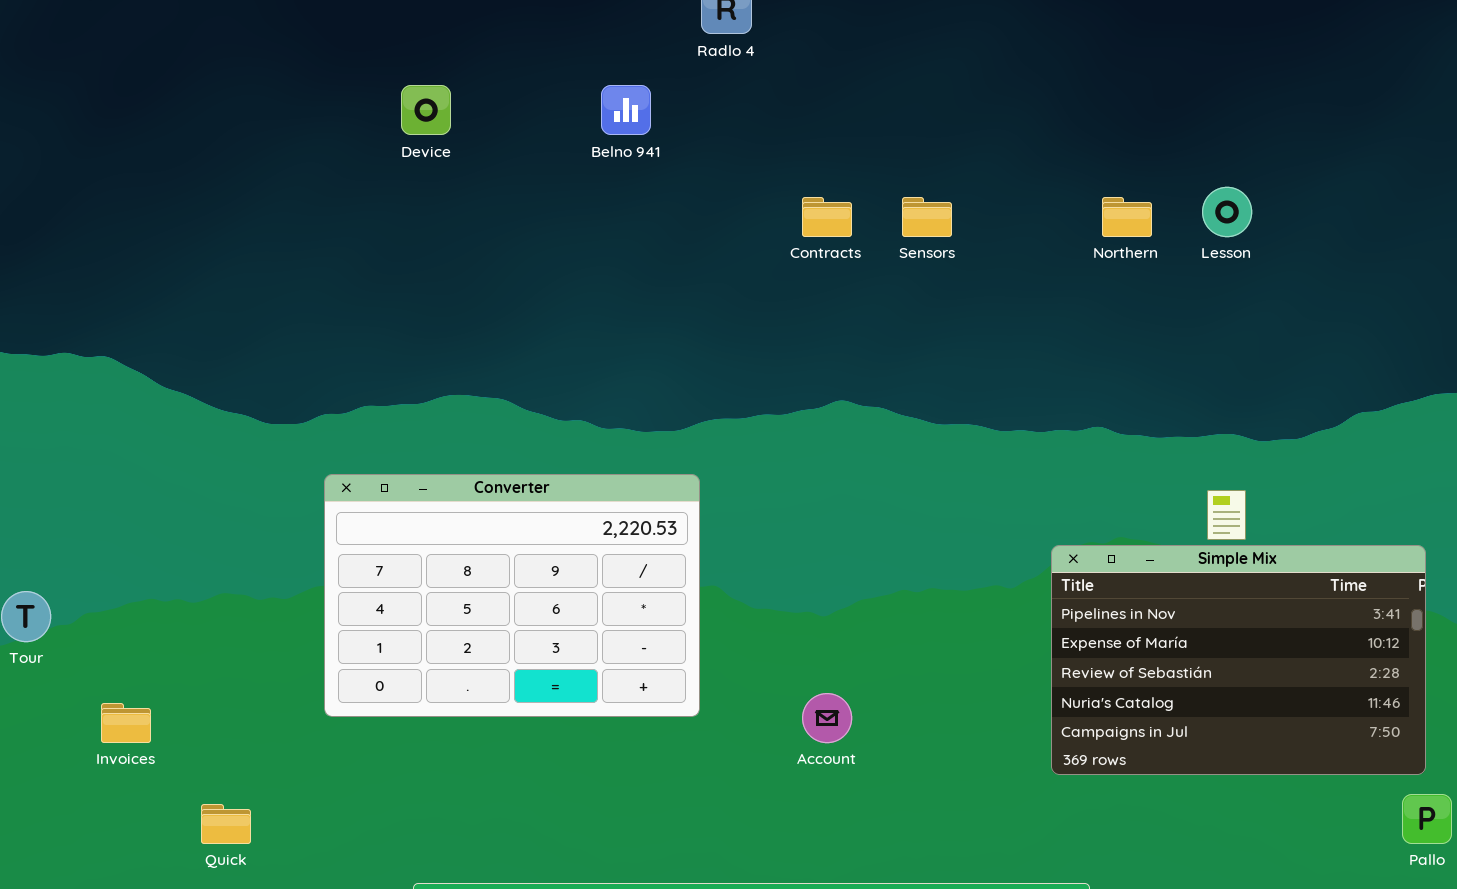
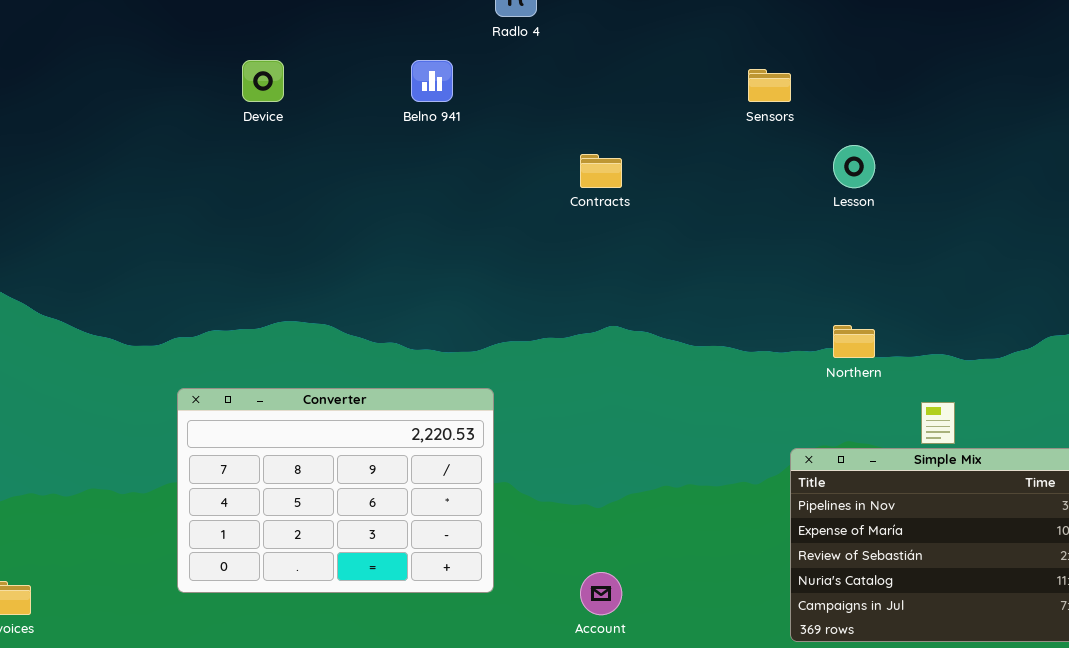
Lesson: [1202,187,1252,237] -> [833,145,875,188], moved
Sensors: [902,197,952,237] -> [748,69,791,102], moved
Northern: [1102,197,1152,237] -> [833,325,875,358], moved

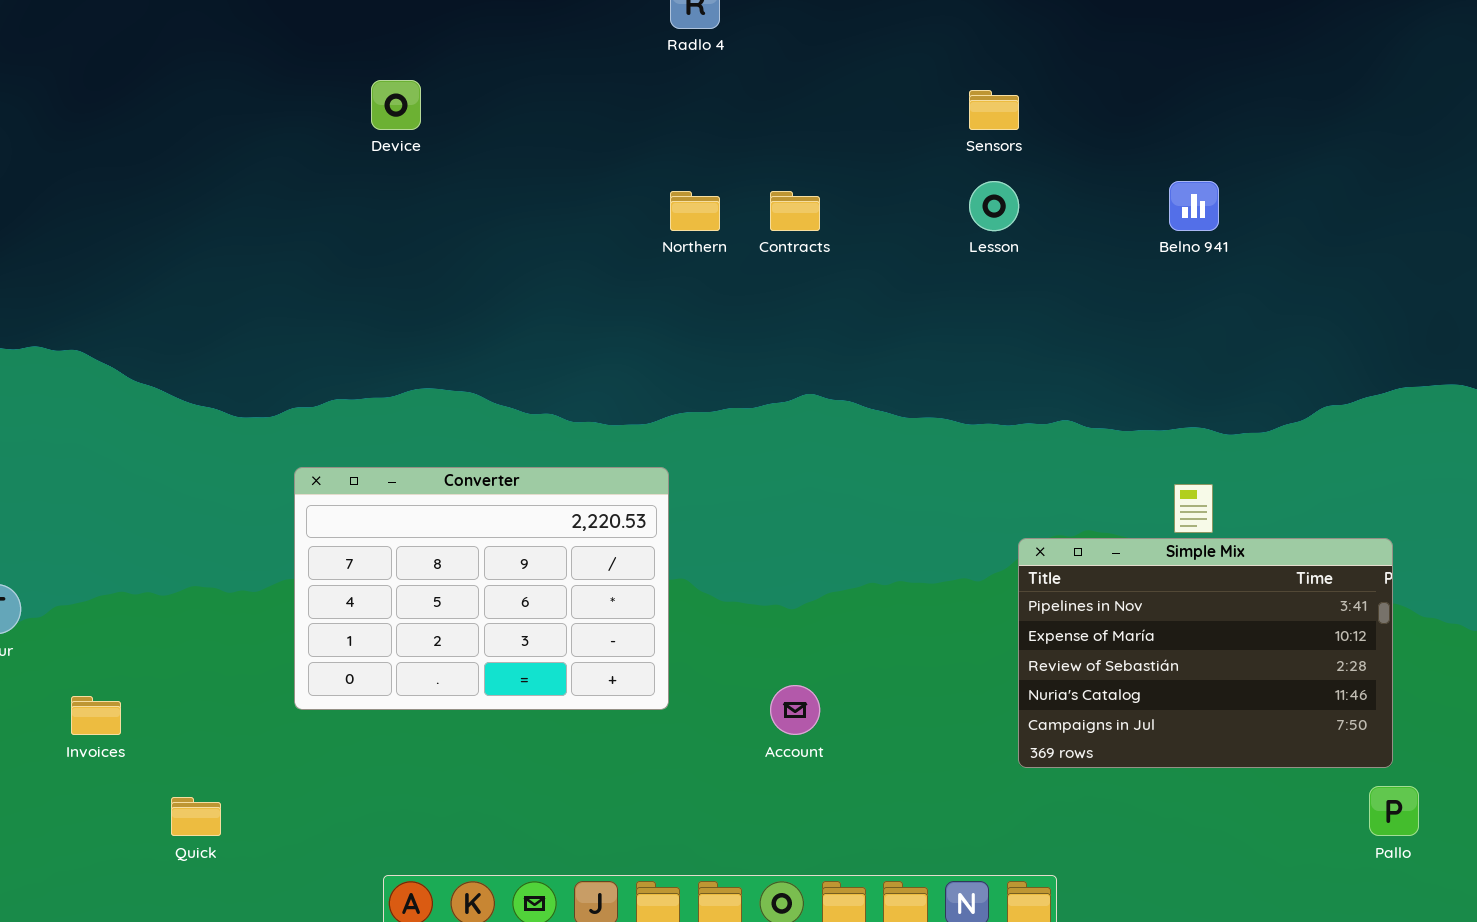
Belno 941: [411,60,453,102] -> [1169,181,1219,231], moved
Lesson: [833,145,875,188] -> [969,181,1019,231], moved
Northern: [833,325,875,358] -> [670,191,720,231], moved

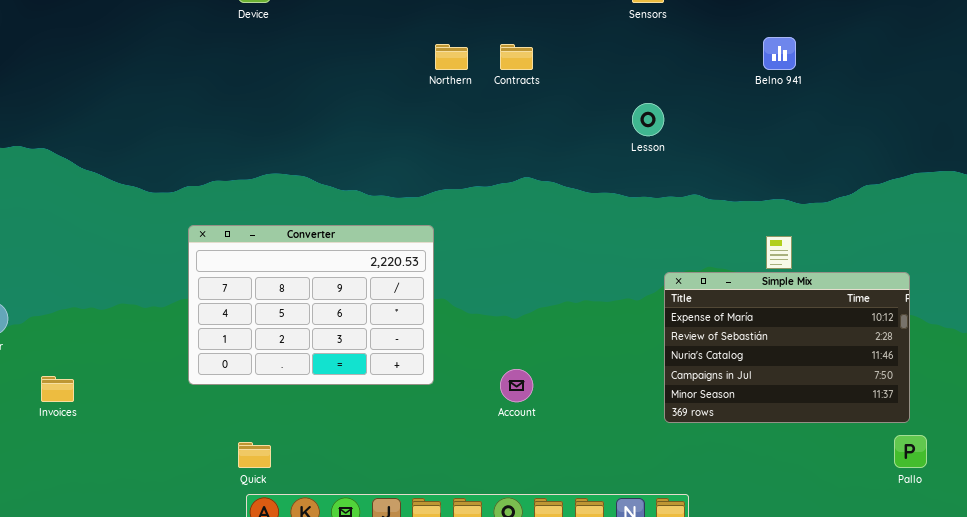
Lesson: [969,181,1019,231] -> [632,103,664,136], moved
Simple Mix: [1018,538,1393,768] -> [664,272,910,423], scrolled down 1 row
Quick: [171,797,221,836] -> [238,442,271,468], moved

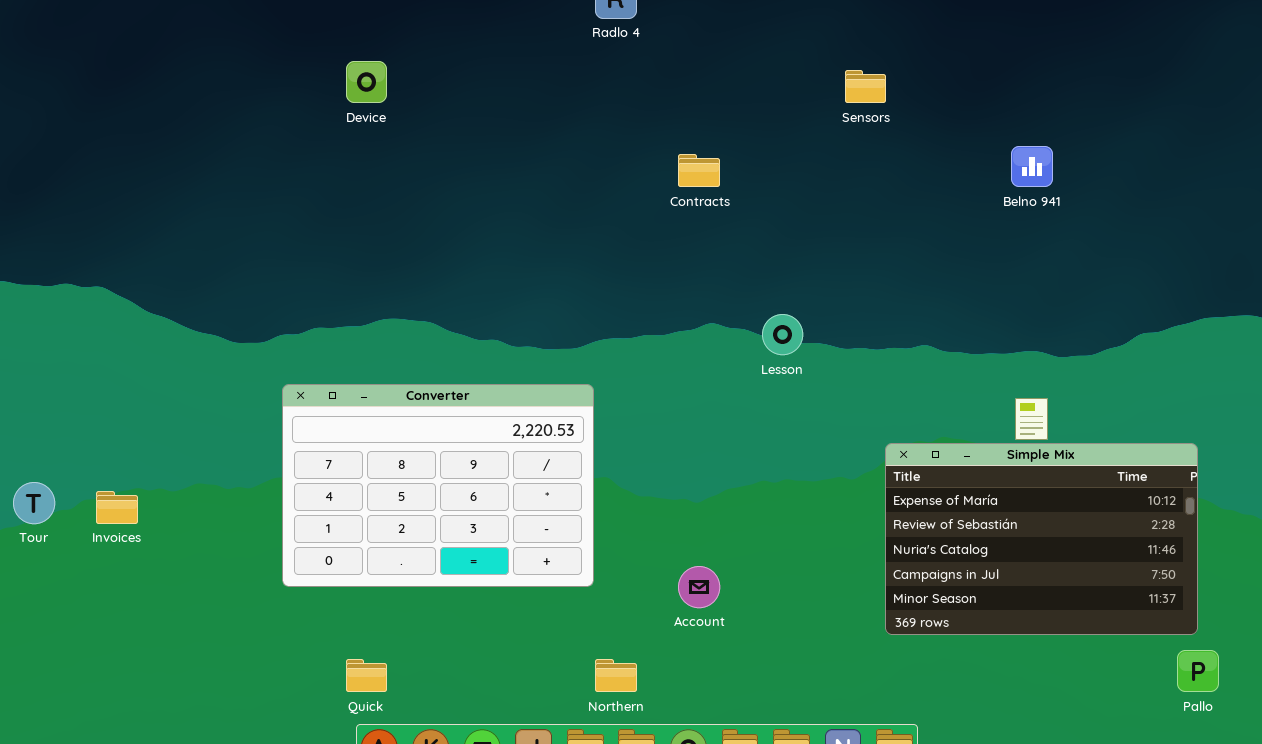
Northern: [435,44,468,70] -> [595,659,637,692], moved
Lesson: [632,103,664,136] -> [762,314,803,355], moved
Invoices: [41,376,74,402] -> [96,491,138,524], moved

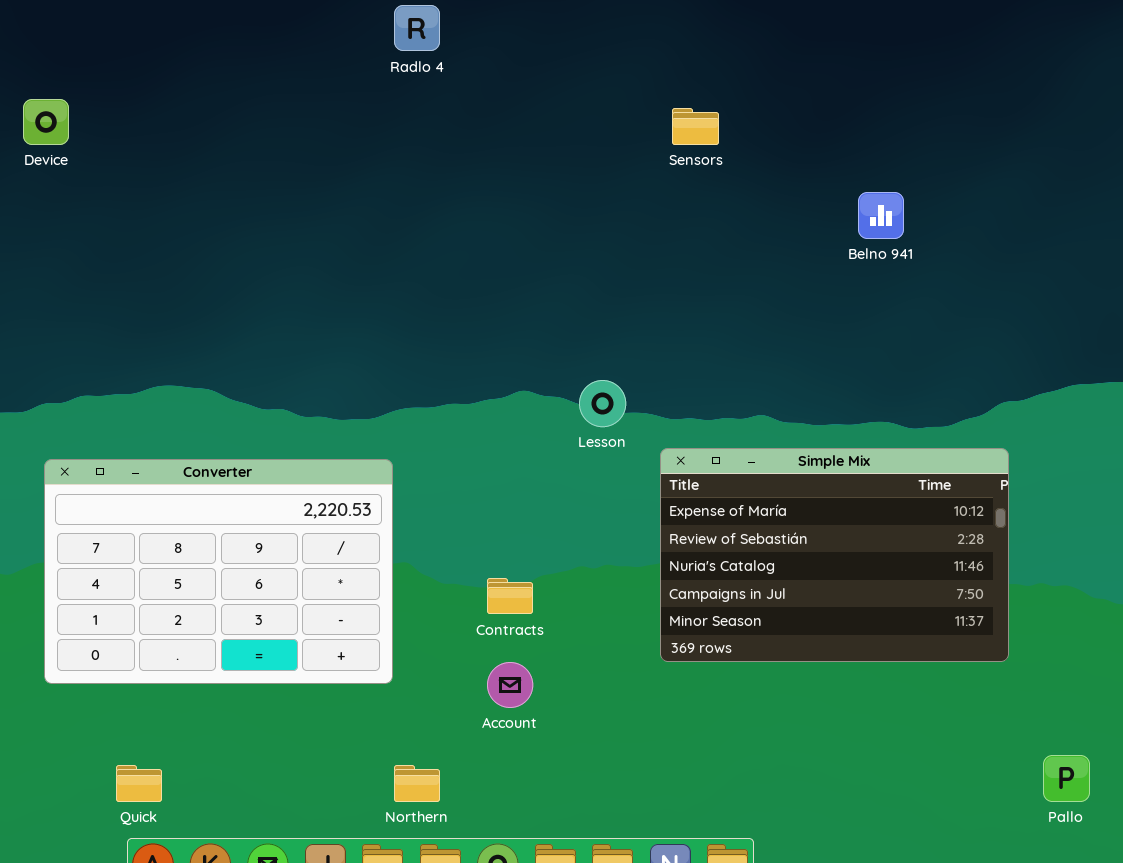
Device: [346,61,387,103] -> [23,99,69,145], moved
Contracts: [678,154,720,187] -> [487,578,533,614], moved
Simple Mix: [885,443,1198,635] -> [660,448,1009,662], moved

